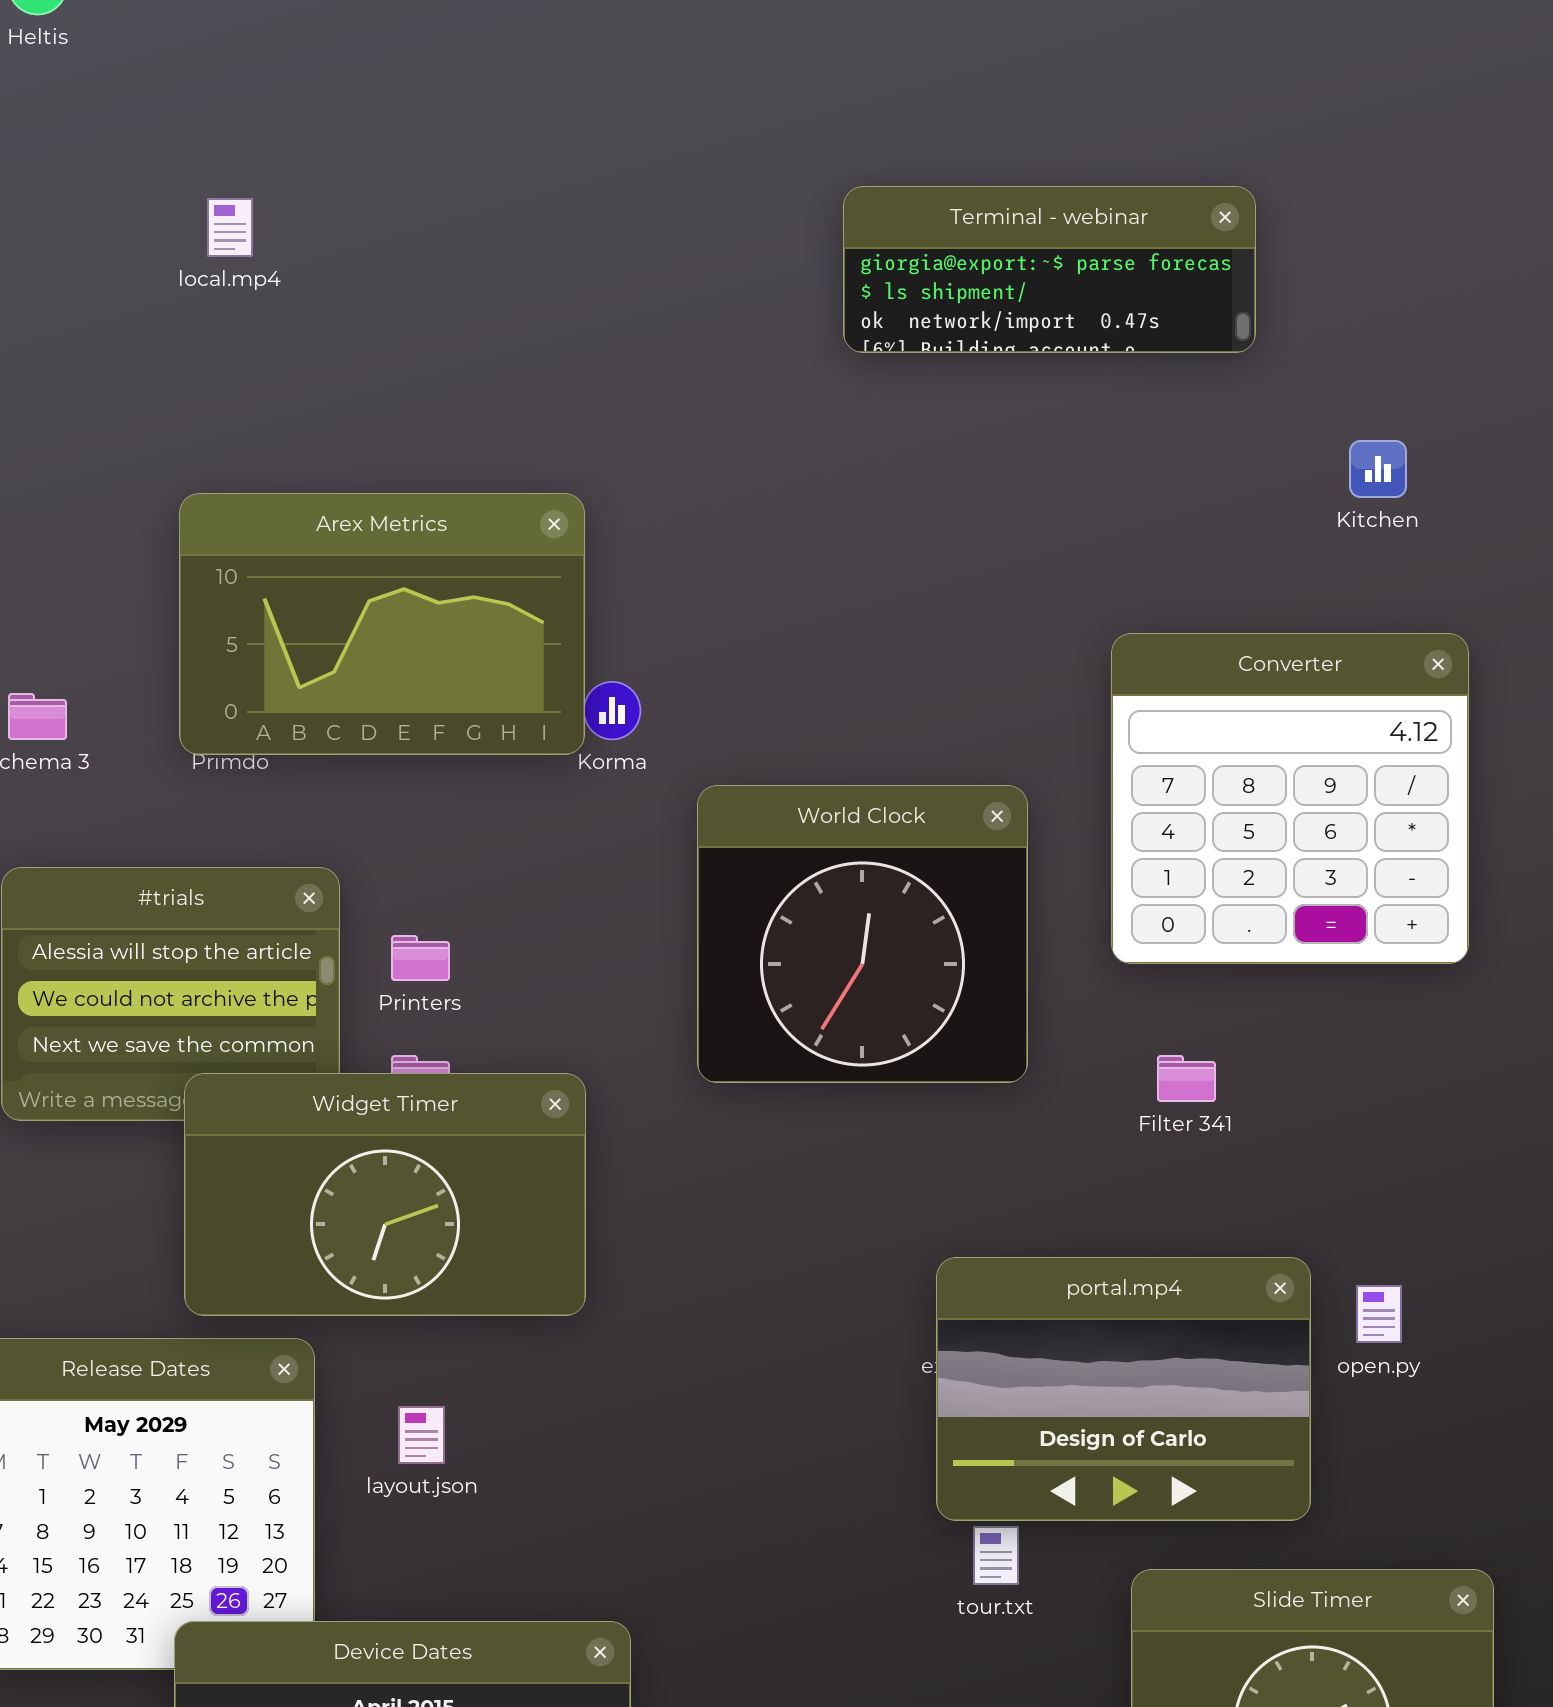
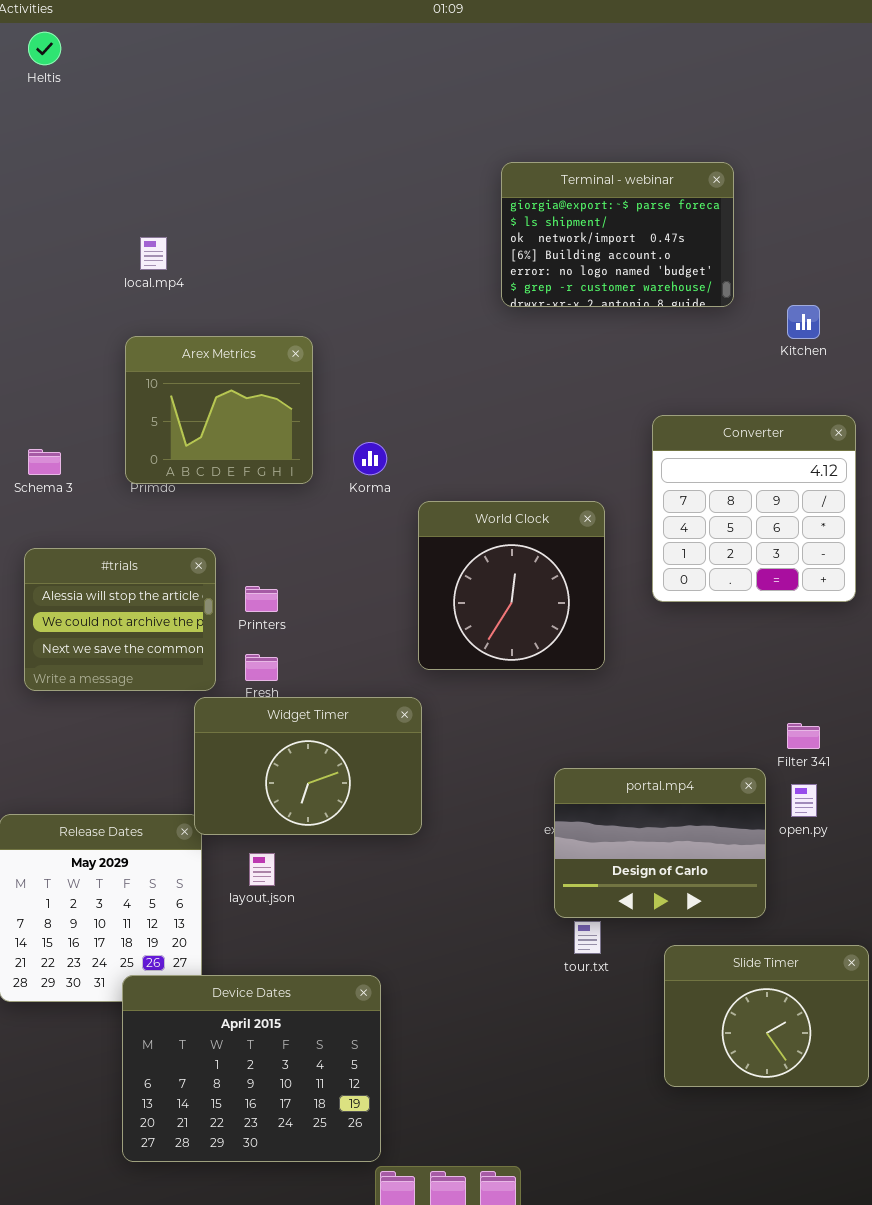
Terminal - webinar: [843,186,1256,353] -> [501,162,734,307], resized
local.mp4: [207,198,253,257] -> [140,237,167,270], moved
Arex Metrics: [179,493,585,755] -> [125,336,313,484], resized
Filter 341: [1157,1055,1216,1102] -> [787,723,820,749], moved
Widget Timer: [184,1073,586,1316] -> [194,697,422,835], moved

